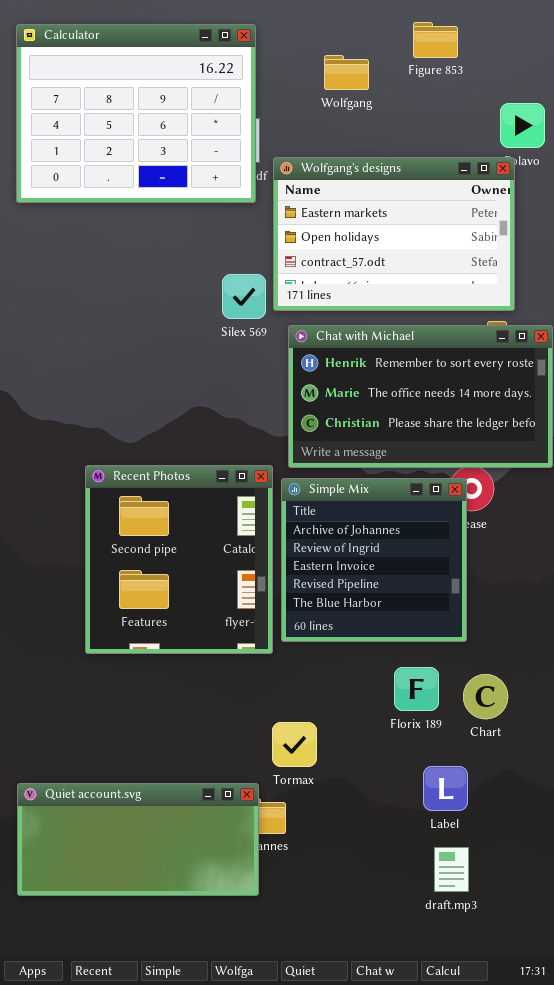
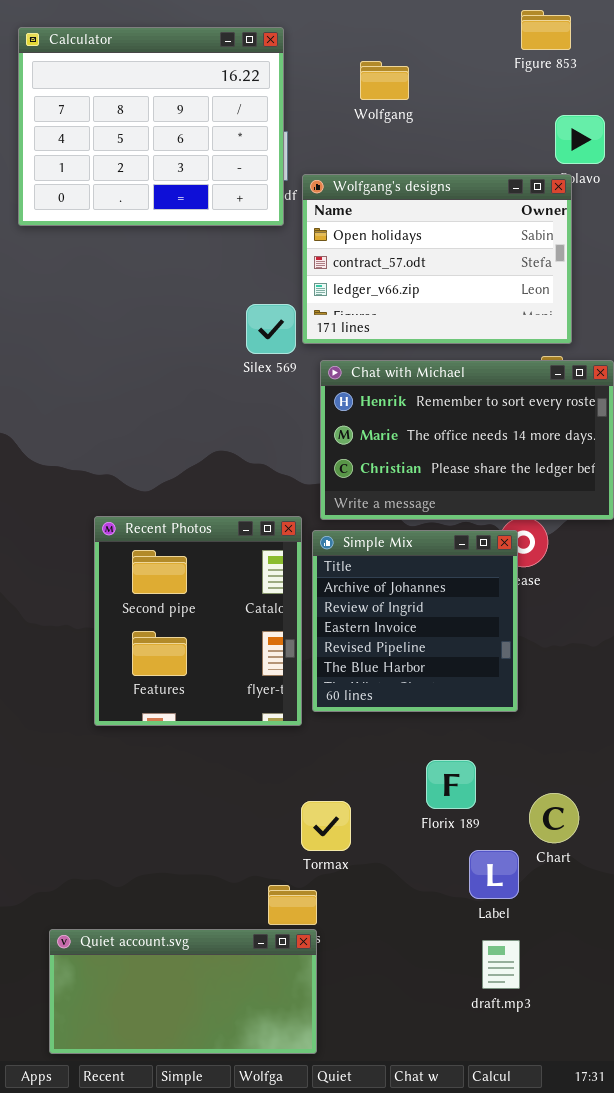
Figure 853: [413,22,458,58] -> [521,10,571,50], moved
Wolfgang's designs: [273,157,515,311] -> [302,174,572,344], scrolled down 1 row
Florix 189: [394,667,439,711] -> [426,760,476,809], moved
Chart: [463,674,508,719] -> [529,793,579,843], moved
Quiet account.svg: [17,783,259,896] -> [49,929,317,1054], moved

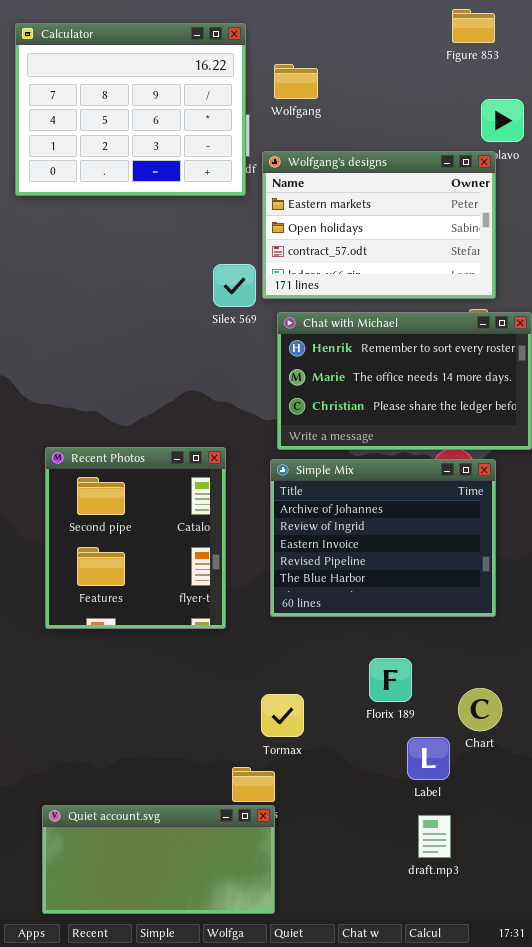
Wolfgang: [360,61,409,100] -> [274,64,318,99], moved
Wolfgang's designs: [302,174,572,344] -> [262,151,496,299], scrolled up 1 row
Recent Photos: [94,516,302,726] -> [45,447,226,629], moved
Simple Mix: [312,530,518,712] -> [270,459,496,617], resized

